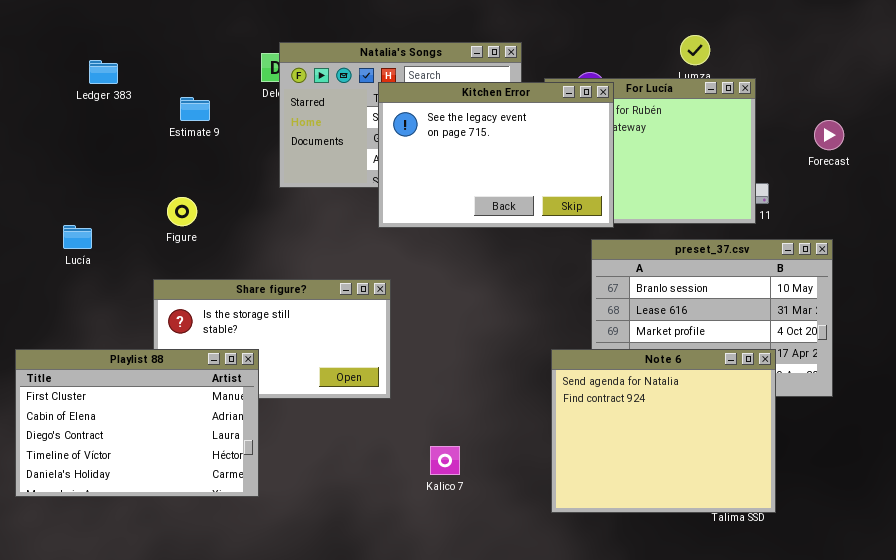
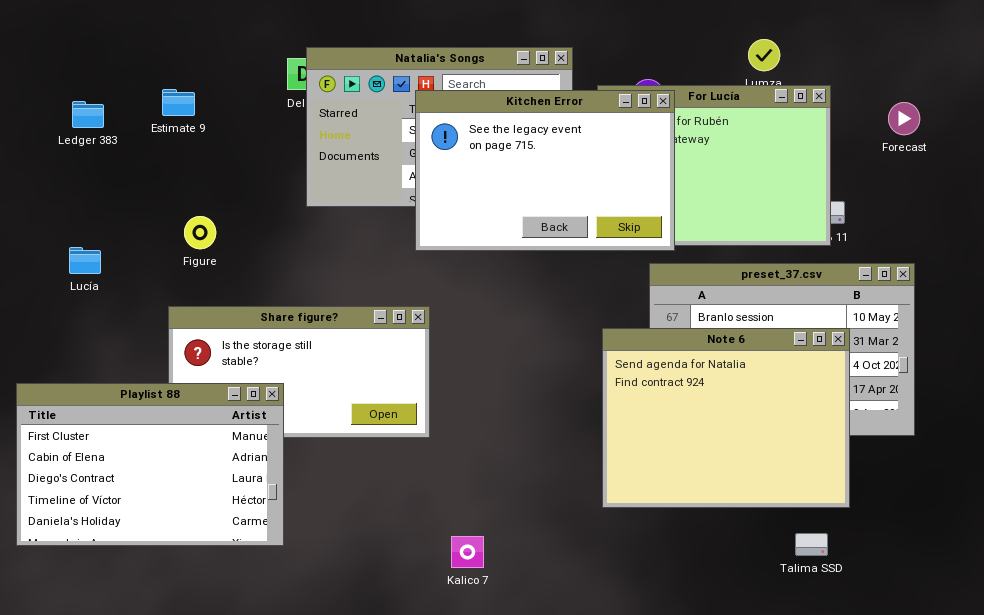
Ledger 383: [89,60,118,84] -> [72,101,104,128], moved
Estimate 9: [180,97,210,121] -> [162,89,195,116], moved
Forecast: [814,120,844,150] -> [888,102,920,135], moved
Note 6: [551,349,776,513] -> [602,328,850,508], moved
Kalico 7: [430,446,460,475] -> [451,536,484,568], moved

